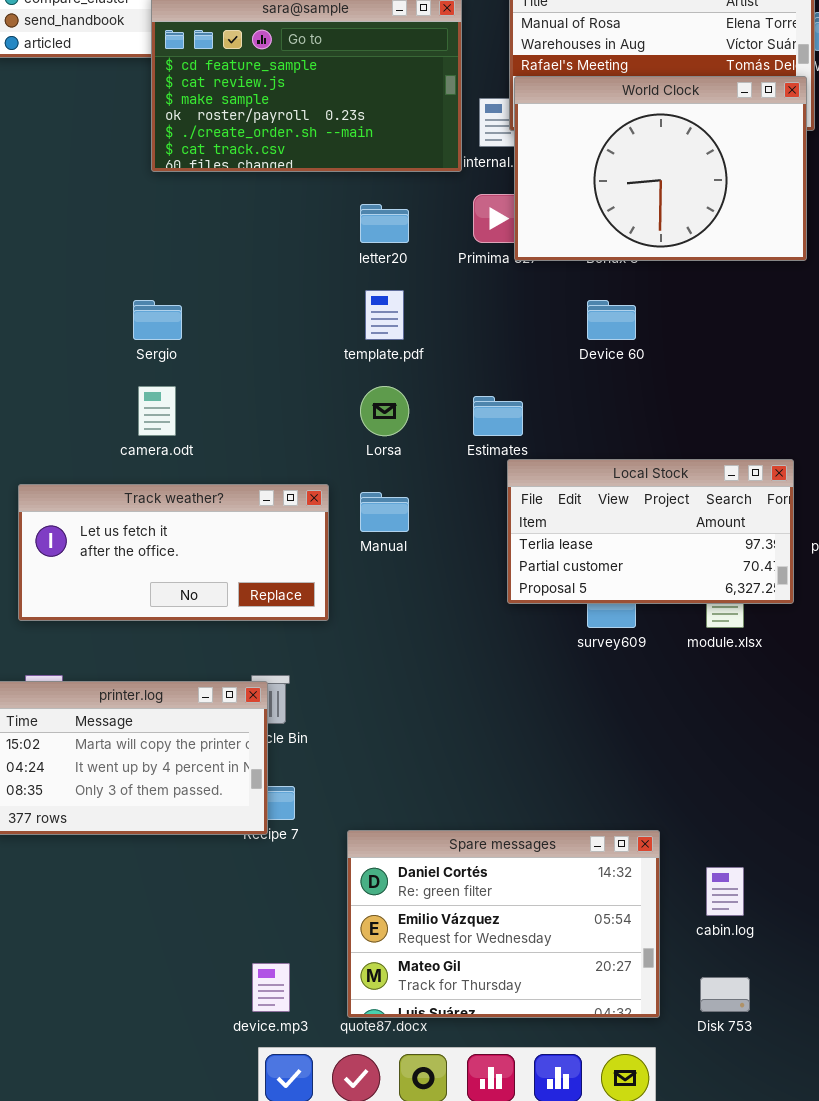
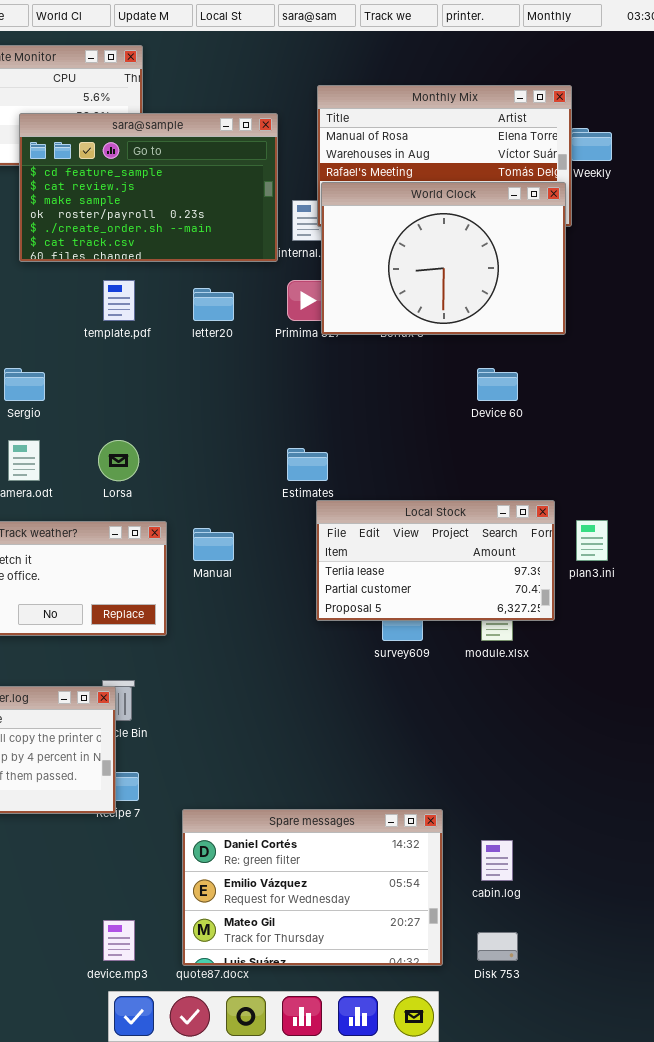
template.pdf: [365,290,404,340] -> [103,280,135,321], moved
Device 60: [587,300,636,340] -> [477,368,518,401], moved
Lorsa: [360,386,409,436] -> [98,440,139,481], moved

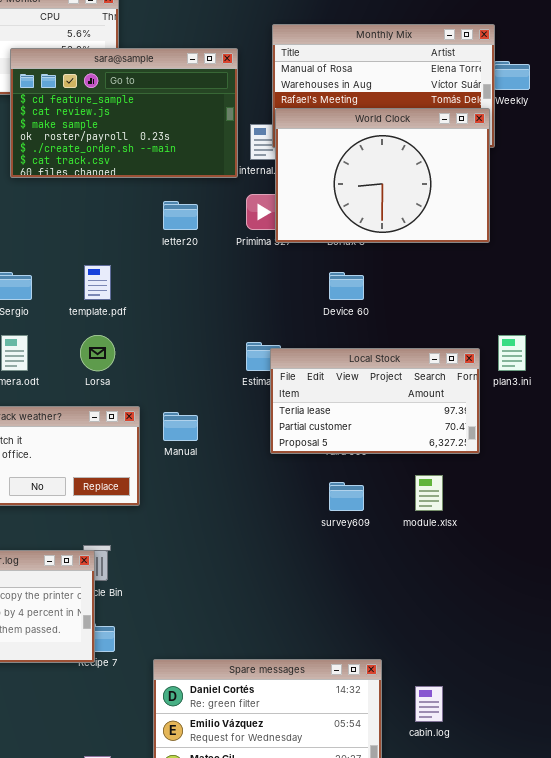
template.pdf: [103,280,135,321] -> [84,265,111,300], moved
Device 60: [477,368,518,401] -> [329,272,364,300], moved
Local Stock: [316,500,555,621] -> [270,348,480,454], moved
plan3.ini: [576,520,608,561] -> [498,335,526,371], moved

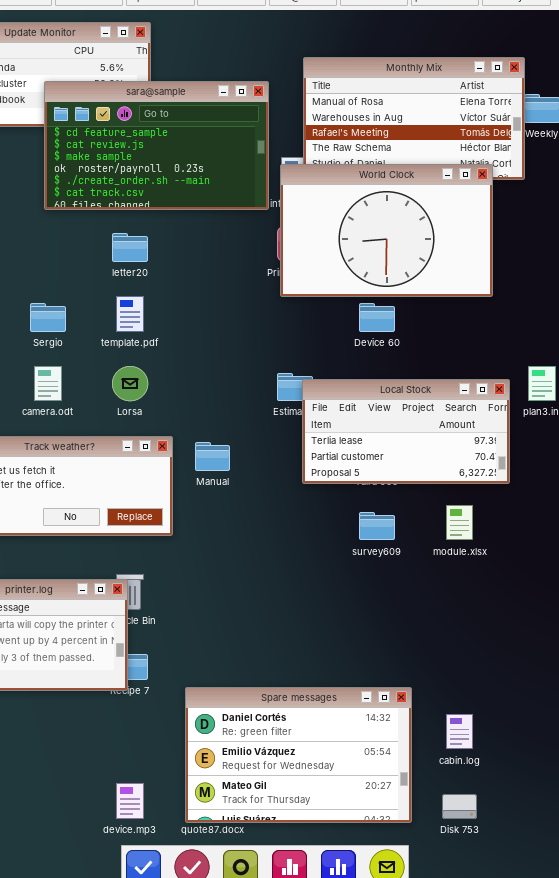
World Clock: [275,108,490,243] -> [280,164,493,297], moved
letter20: [163,201,198,230] -> [112,233,148,262], moved

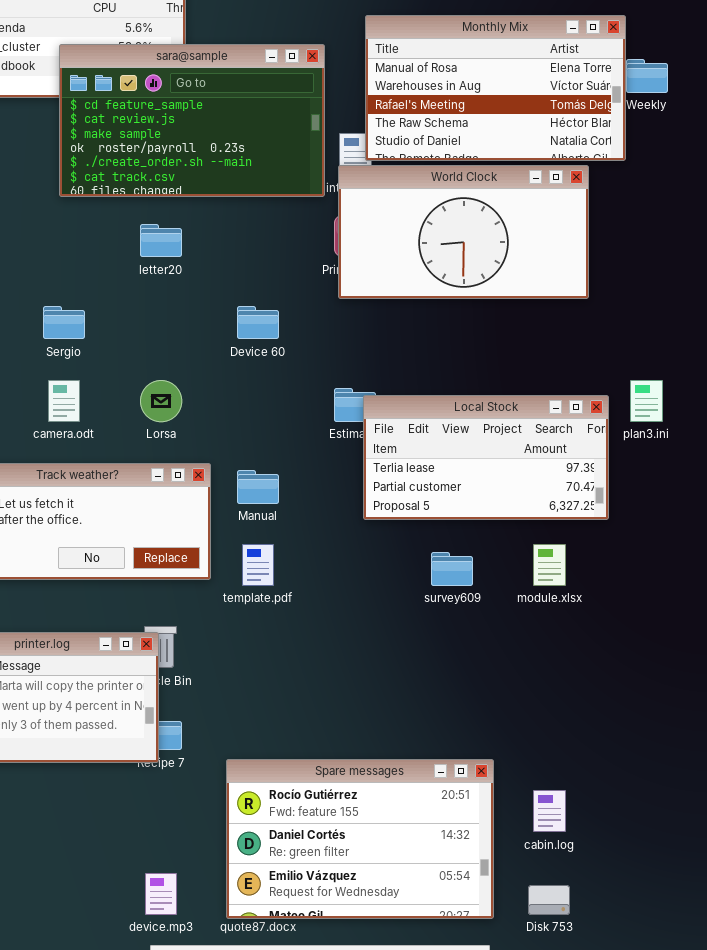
World Clock: [280,164,493,297] -> [338,165,589,299], resized
template.pdf: [116,296,144,332] -> [242,544,274,586], moved
Device 60: [359,303,395,332] -> [237,306,279,339], moved
Spare messages: [185,687,412,823] -> [226,759,494,919], scrolled up 1 row

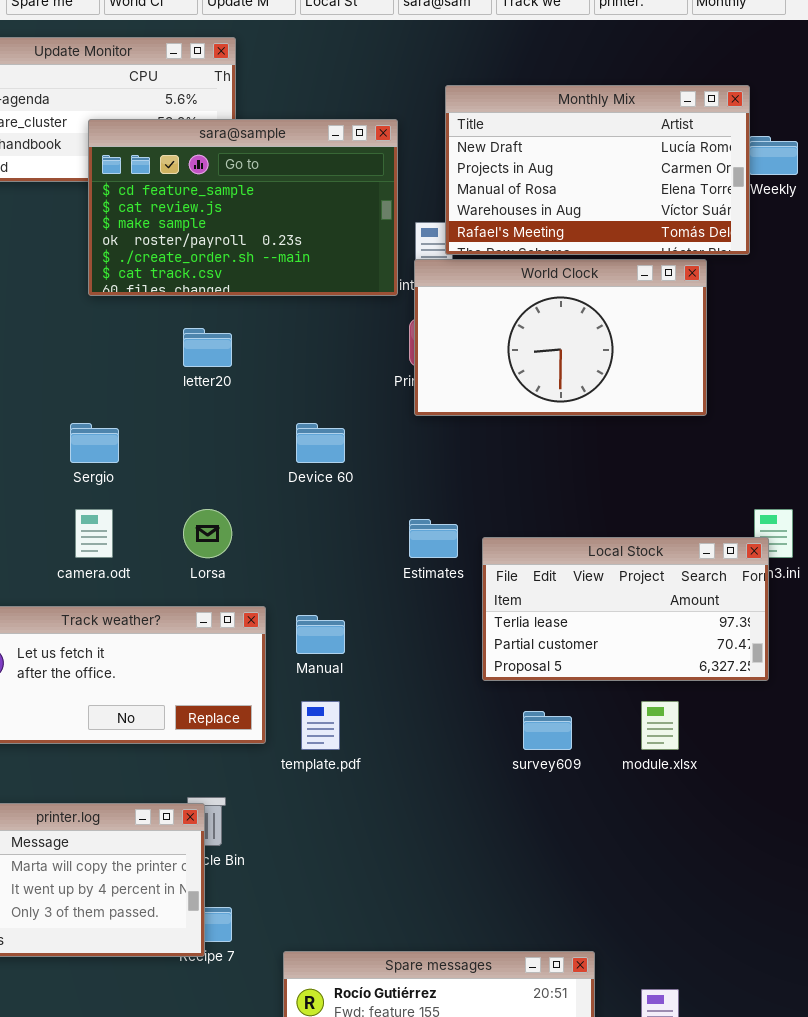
Monthly Mix: [365,15,626,161] -> [445,85,750,255], scrolled up 2 rows
Local Stock: [363,395,609,520] -> [482,537,769,681], moved

